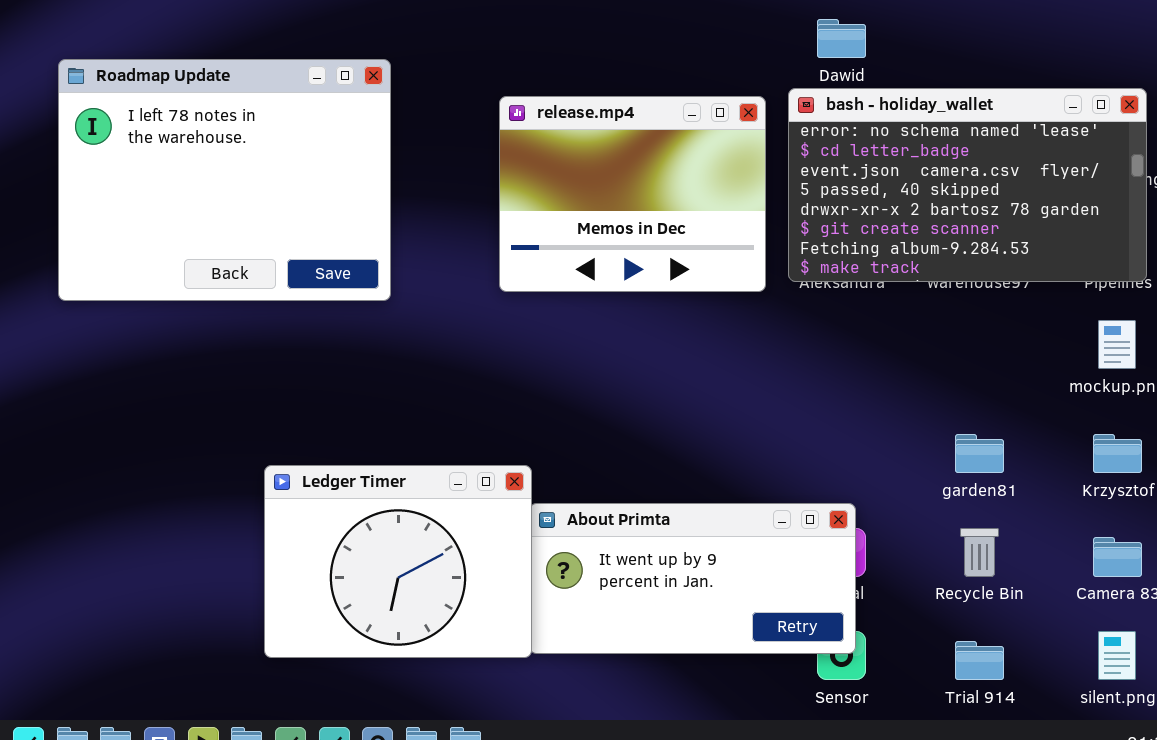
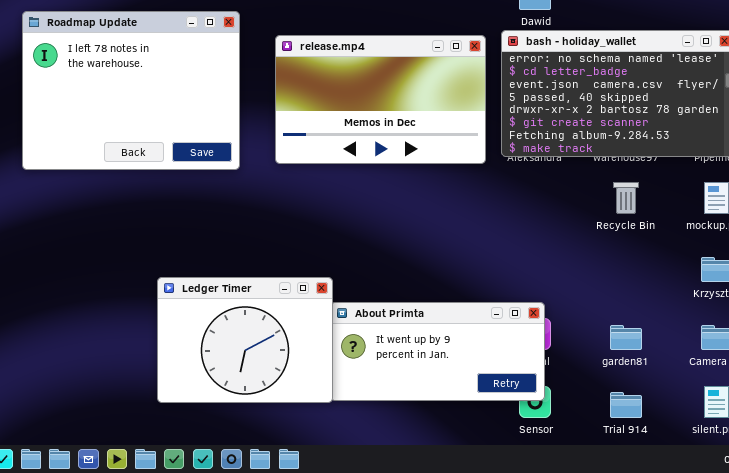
release.mp4: [499,96,766,292] -> [275,35,486,164], resized
garden81: [955,434,1004,473] -> [610,325,642,350], moved
Recycle Bin: [960,528,999,577] -> [613,182,639,214], moved

